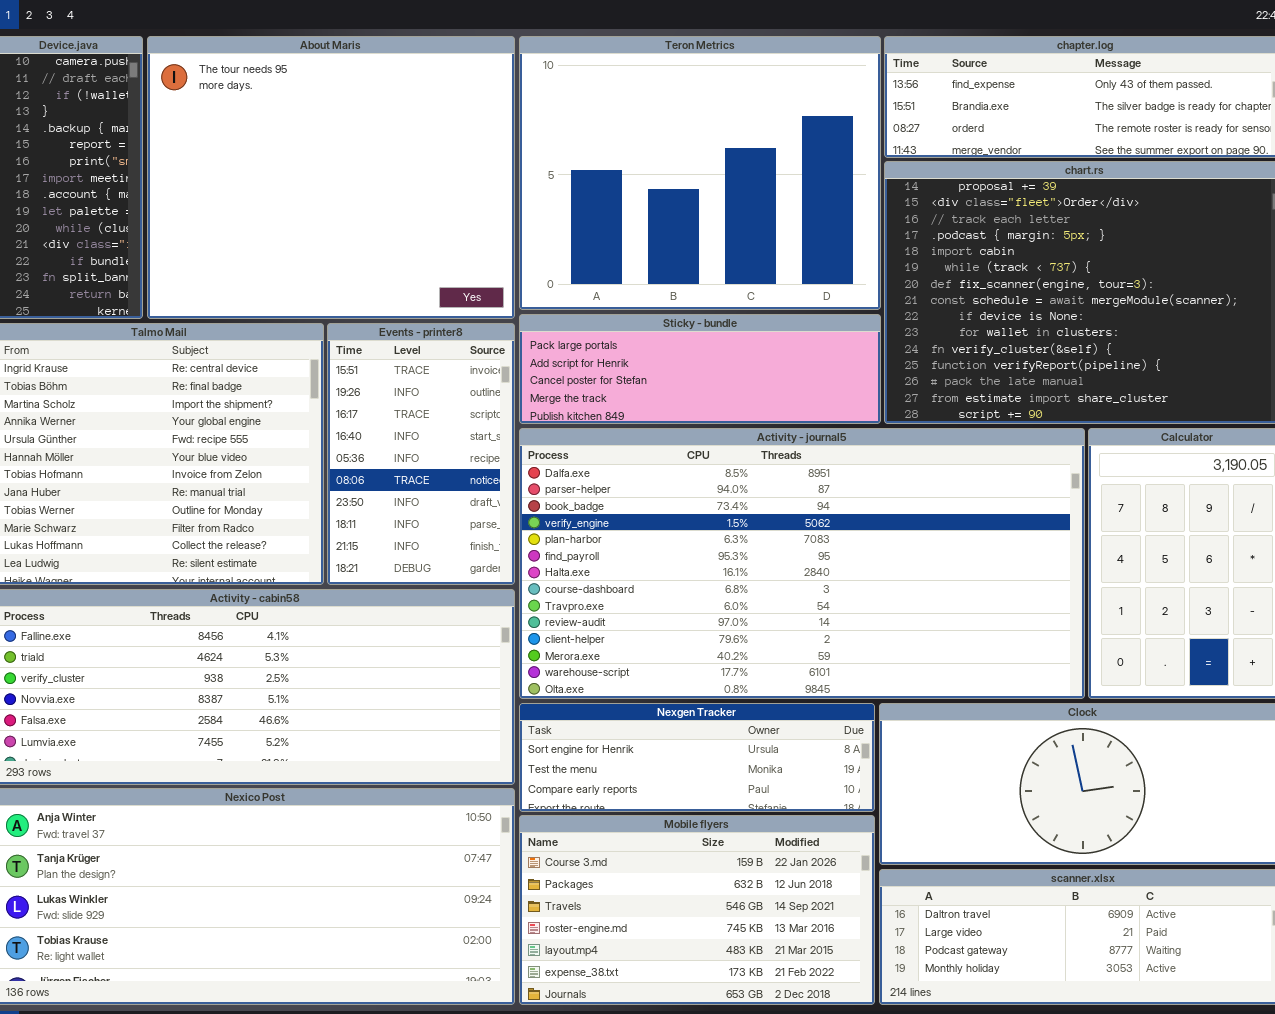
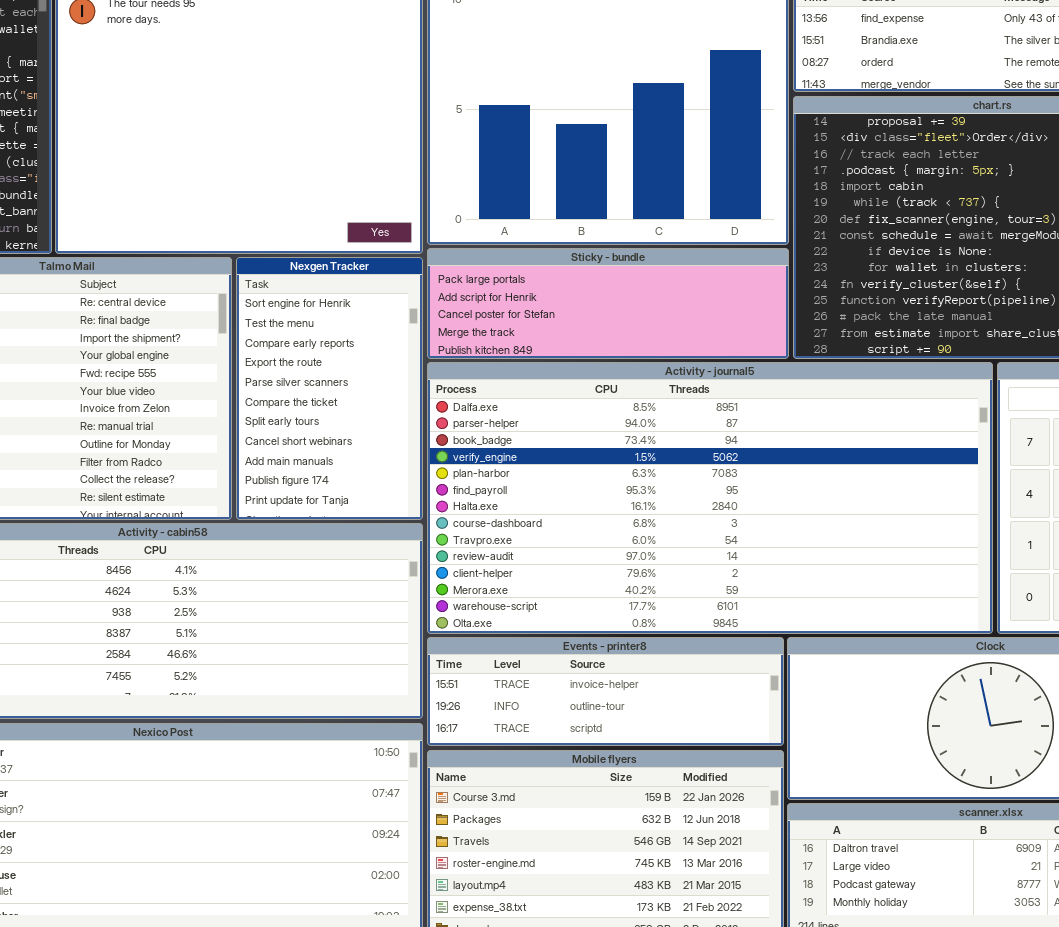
Events - printer8: [327,323,515,585] -> [427,637,784,746], moved, resized
Nexgen Tracker: [519,703,875,812] -> [236,257,423,520], moved, resized

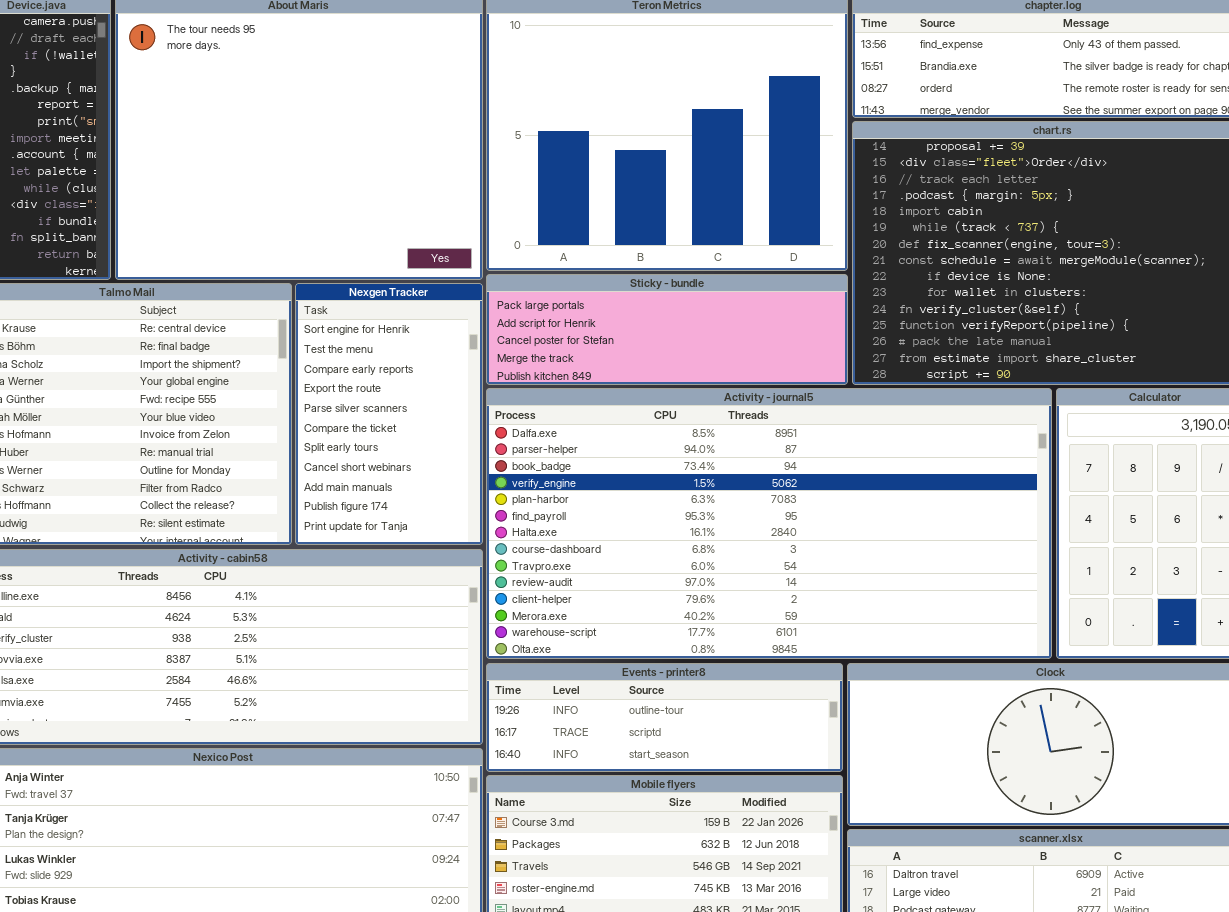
Events - printer8: [427,637,784,746] -> [486,663,843,772], scrolled down 1 row

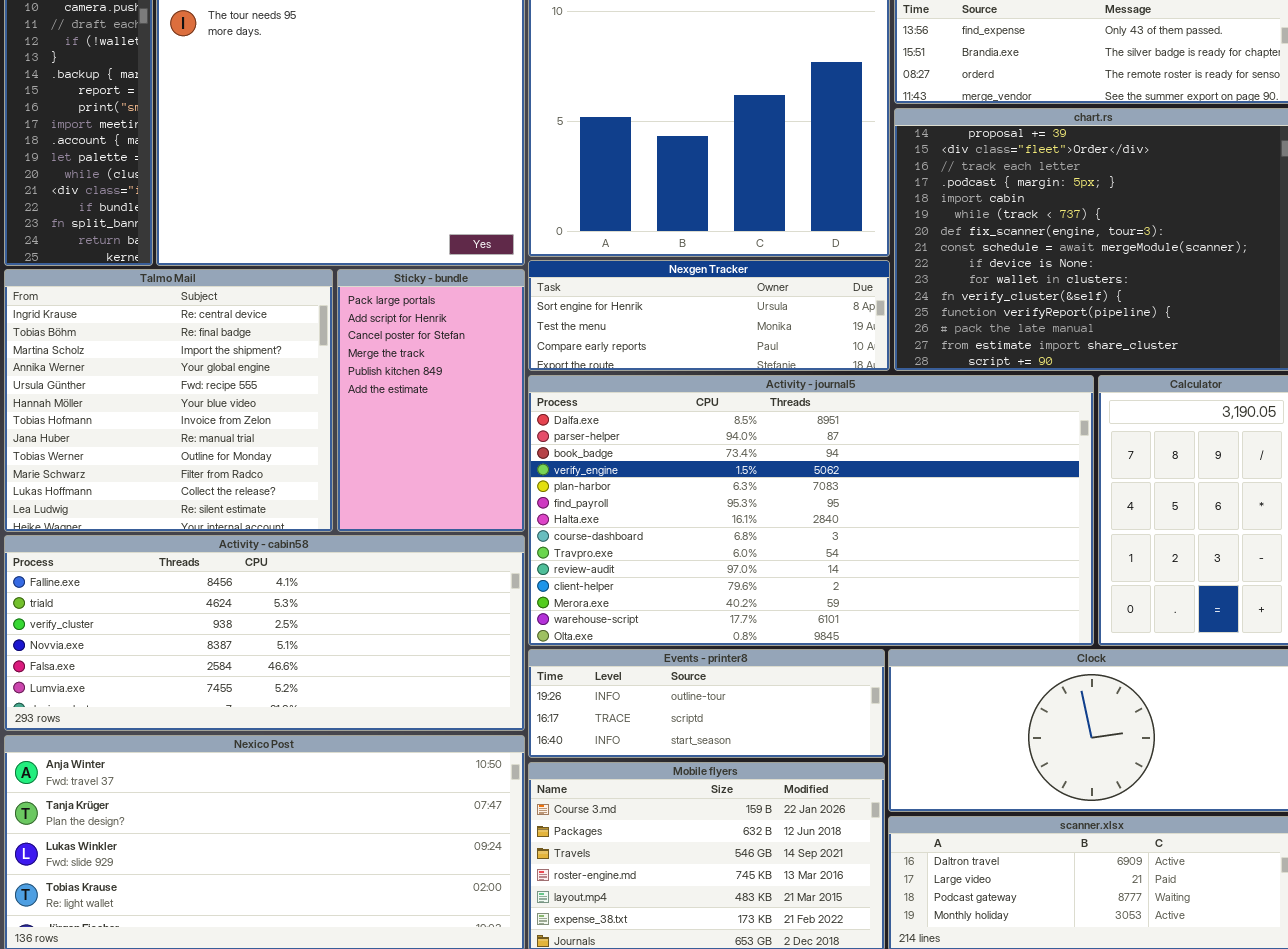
Sticky - bundle: [486,274,848,385] -> [337,269,525,532], moved, resized
Nexgen Tracker: [295,283,483,545] -> [528,260,890,371], moved, resized

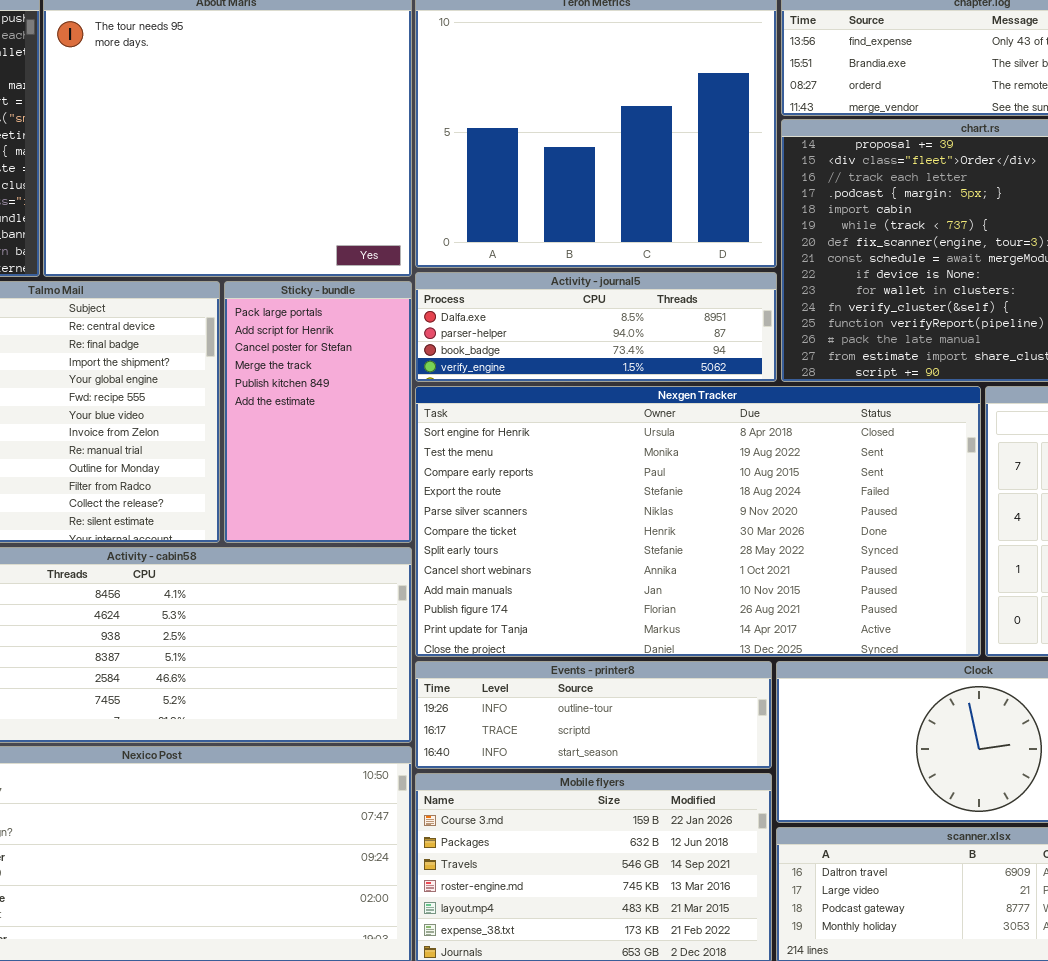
Nexgen Tracker: [528,260,890,371] -> [415,386,981,657], moved, resized
Activity - journal5: [528,375,1094,646] -> [415,272,777,382], moved, resized

